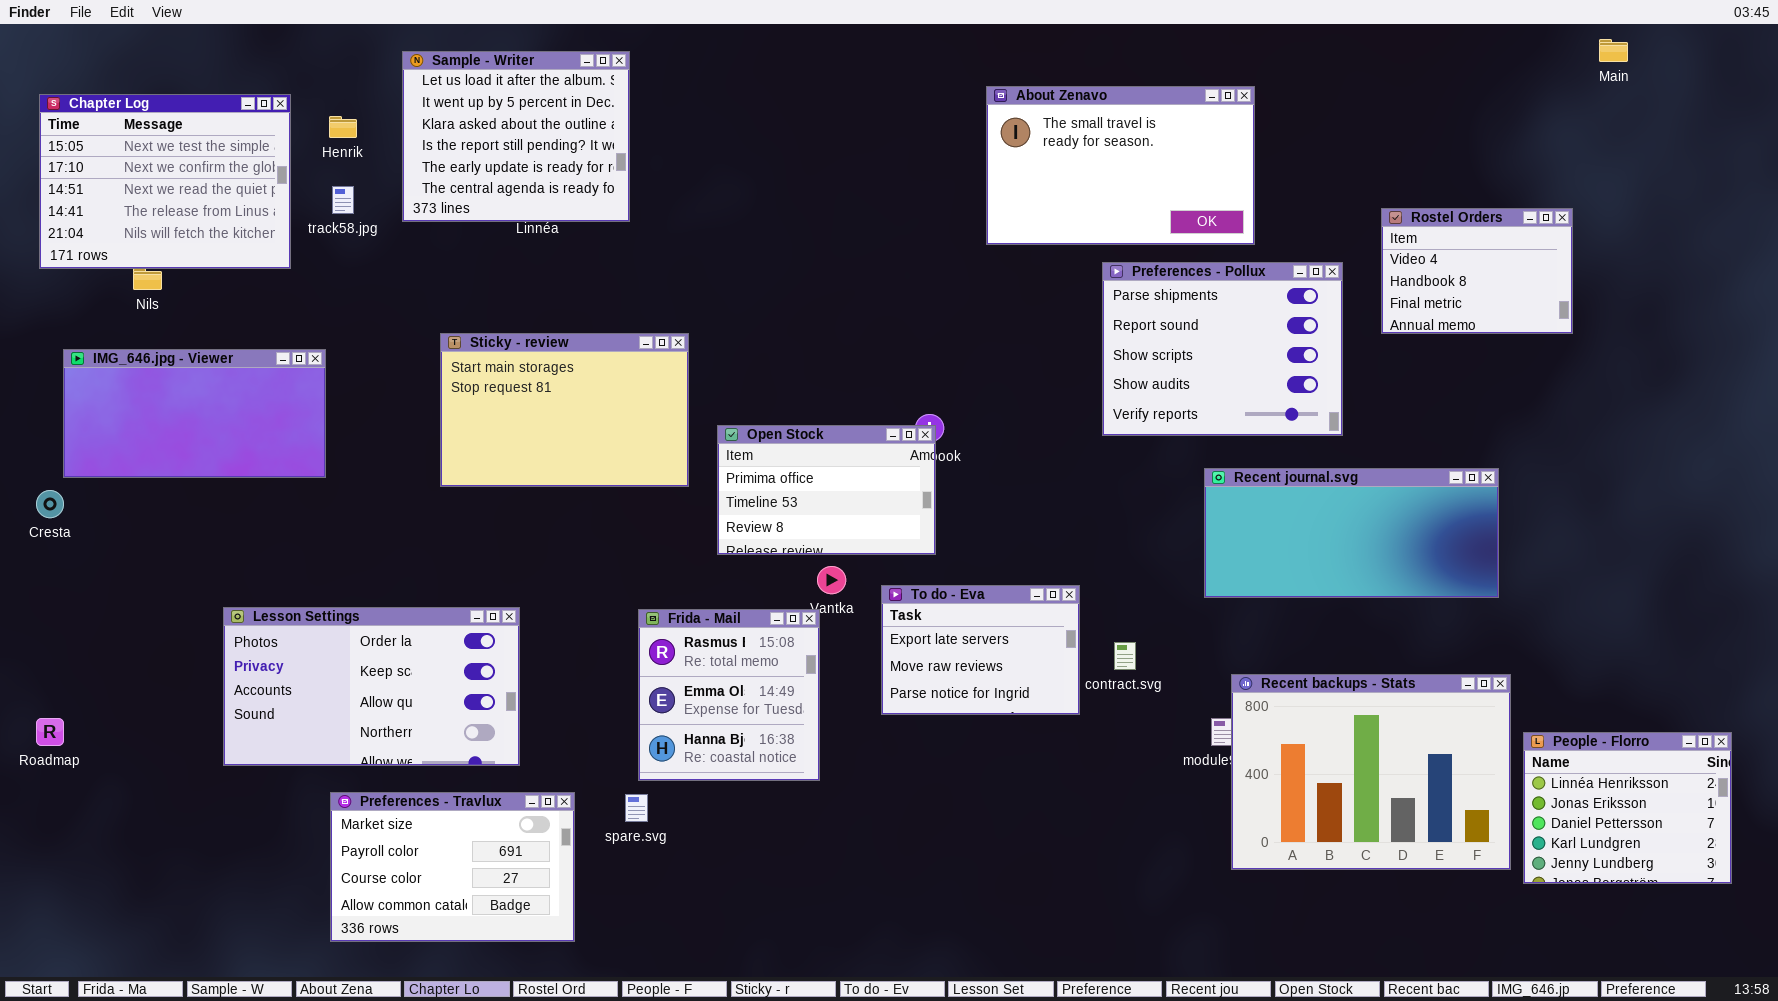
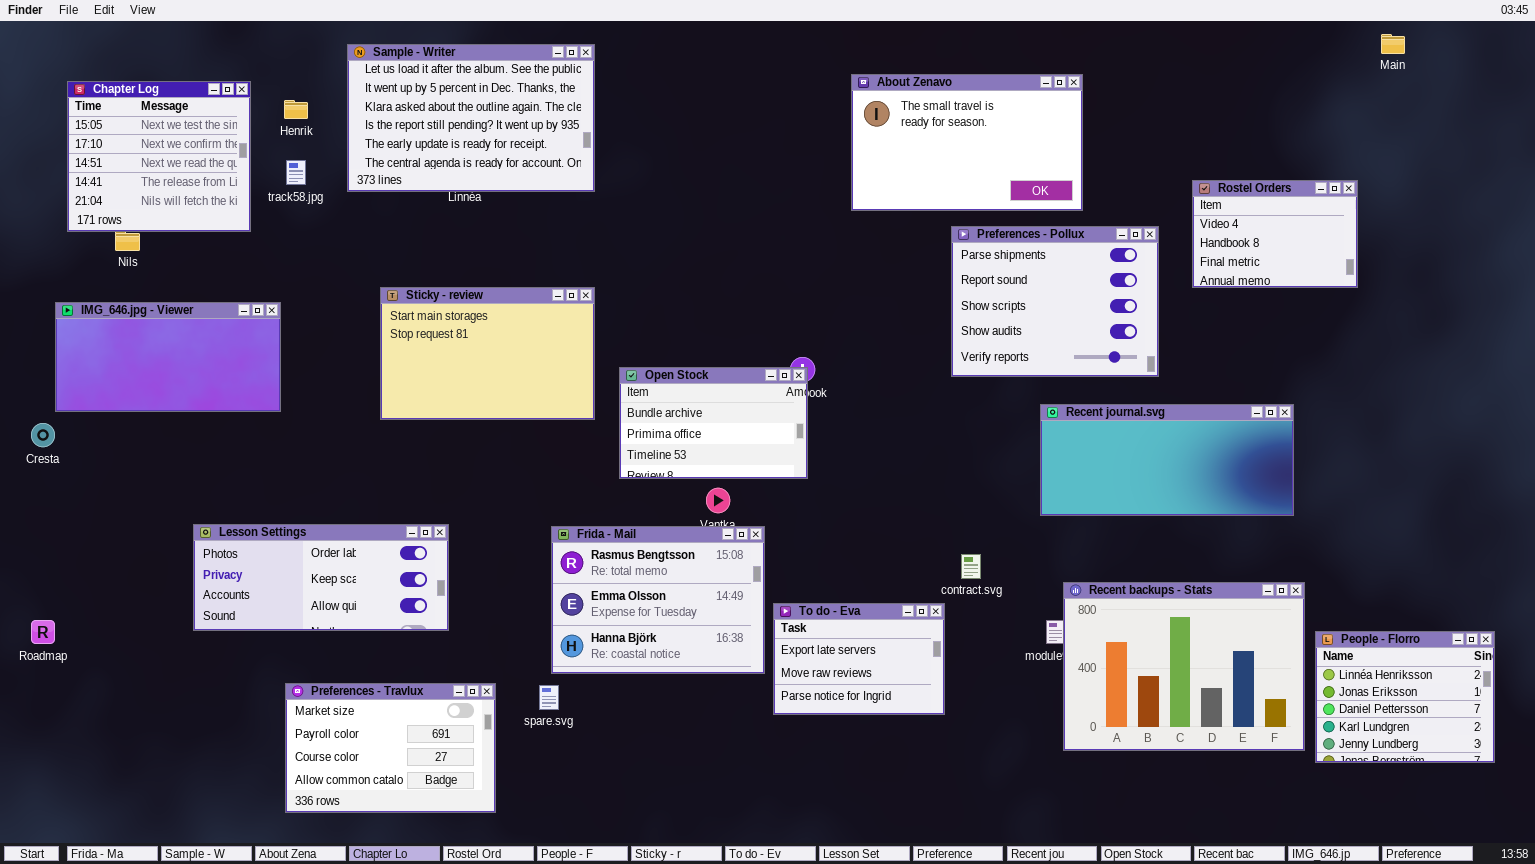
Sample - Writer: [402,51,630,222] -> [347,44,595,192], resized
Chapter Log: [39,94,291,269] -> [67,81,251,232], resized
Open Stock: [717,425,936,555] -> [619,367,808,479], scrolled up 1 row
To do - Eva: [881,585,1080,715] -> [773,603,945,715], moved
Lesson Settings: [223,607,520,766] -> [193,524,449,631], resized
Frida - Mail: [638,609,820,781] -> [551,526,765,674], resized

